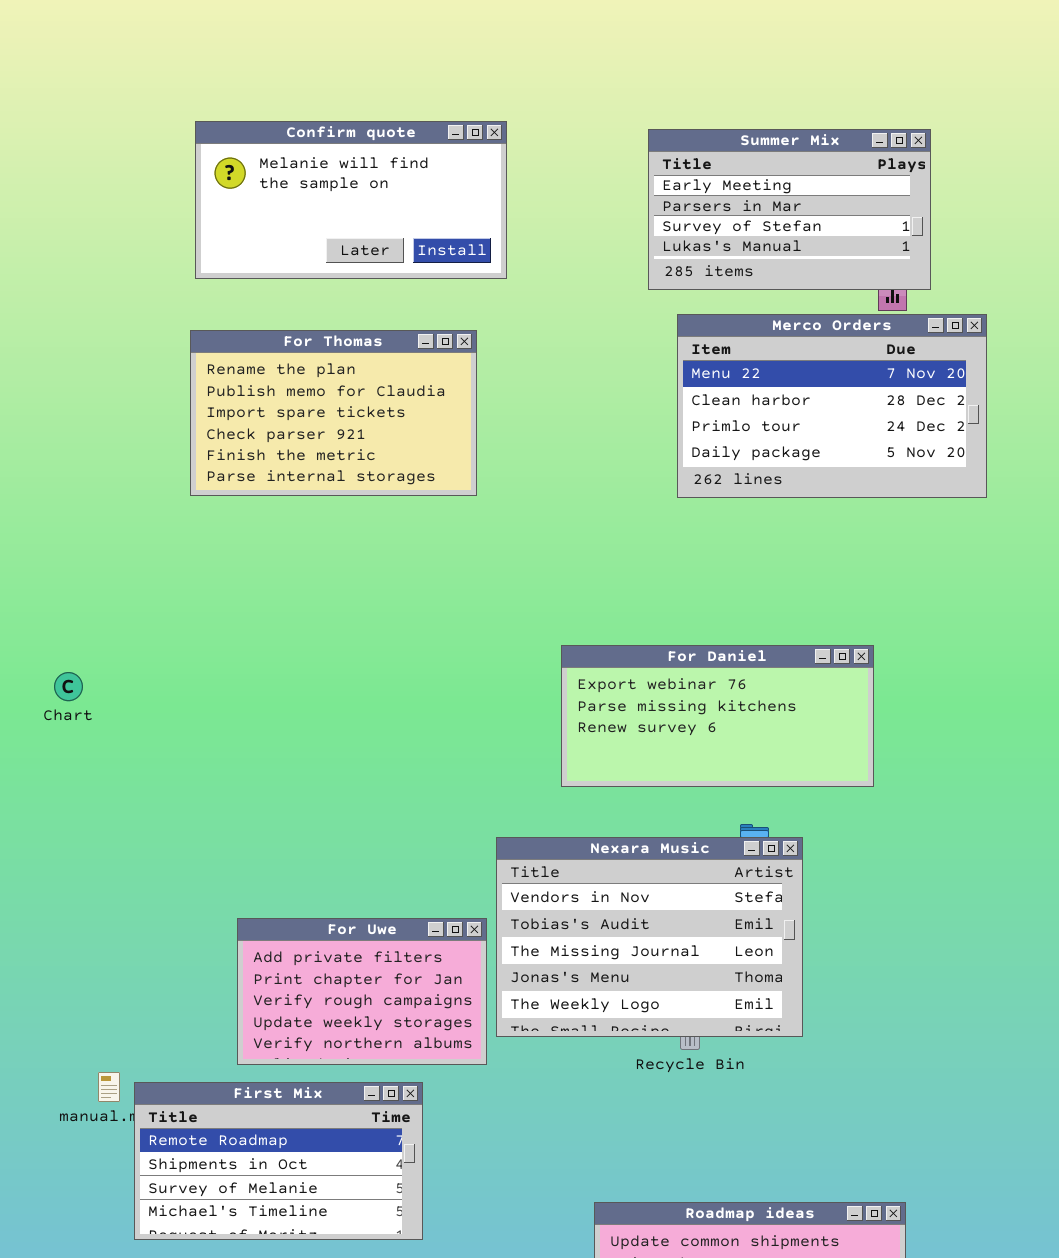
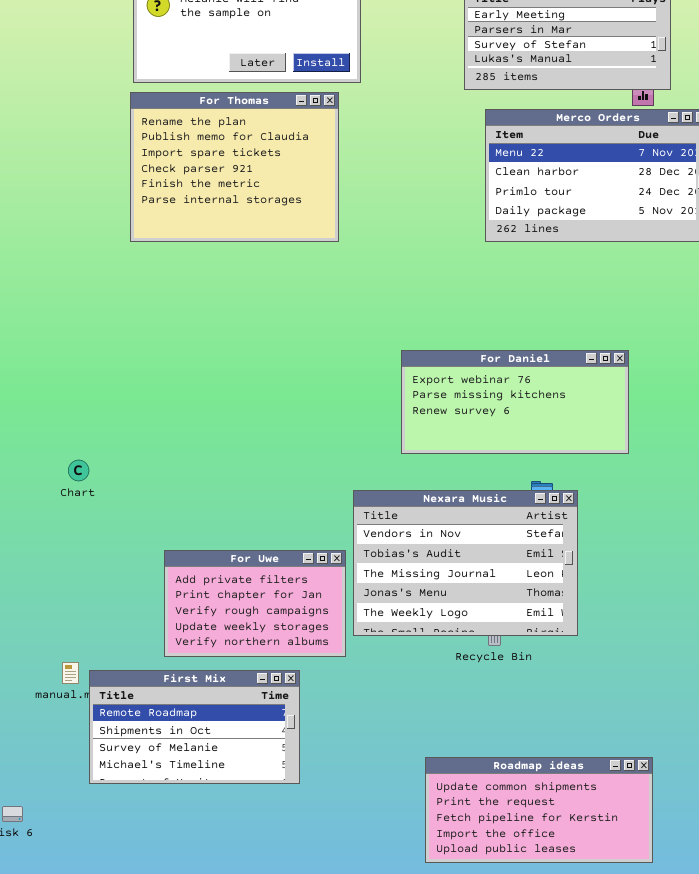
For Thomas: [190,330,477,496] -> [130,92,339,242], resized
Chart: [54,672,83,701] -> [68,460,89,481], moved

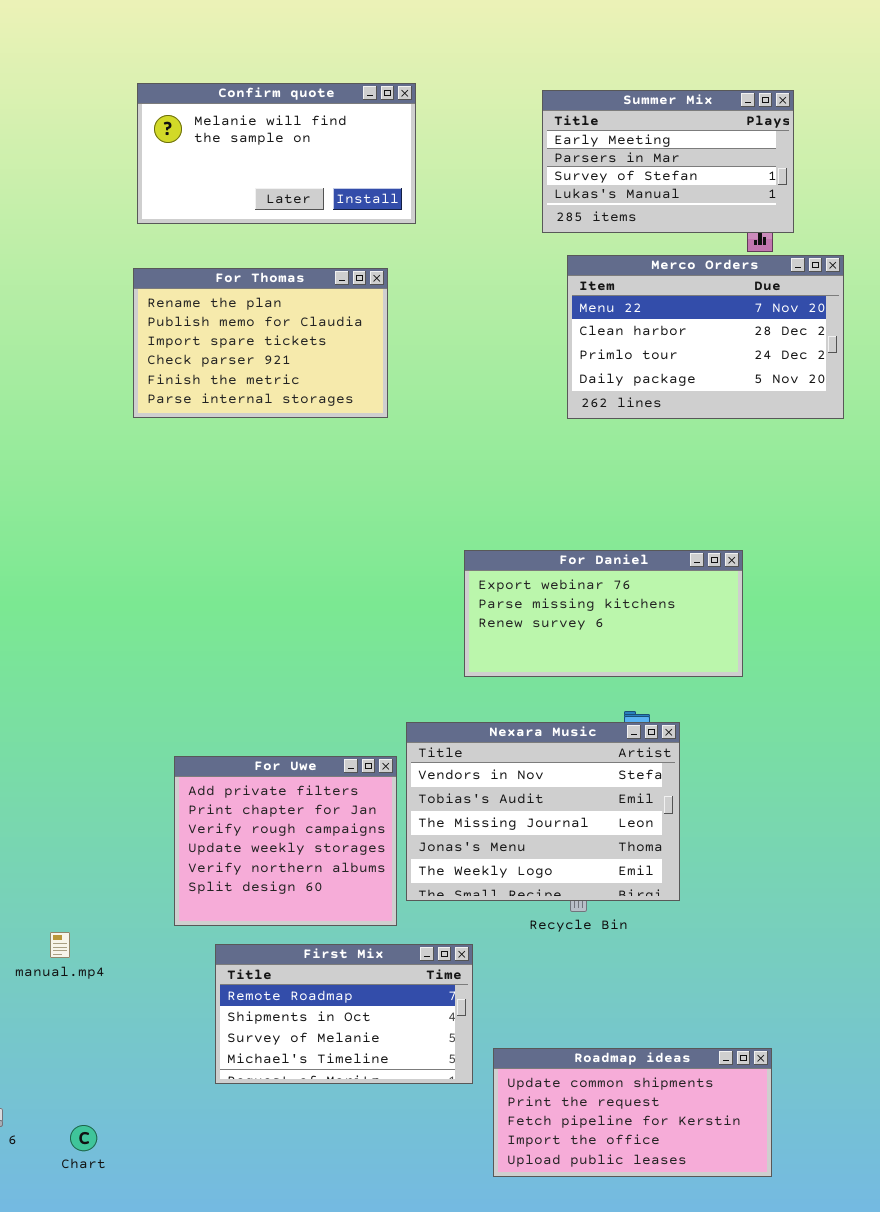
For Thomas: [130,92,339,242] -> [133,268,388,418], resized
Chart: [68,460,89,481] -> [70,1125,97,1151], moved
For Uwe: [164,550,346,657] -> [174,756,397,926], resized
First Mix: [89,670,300,784] -> [215,944,473,1084], moved

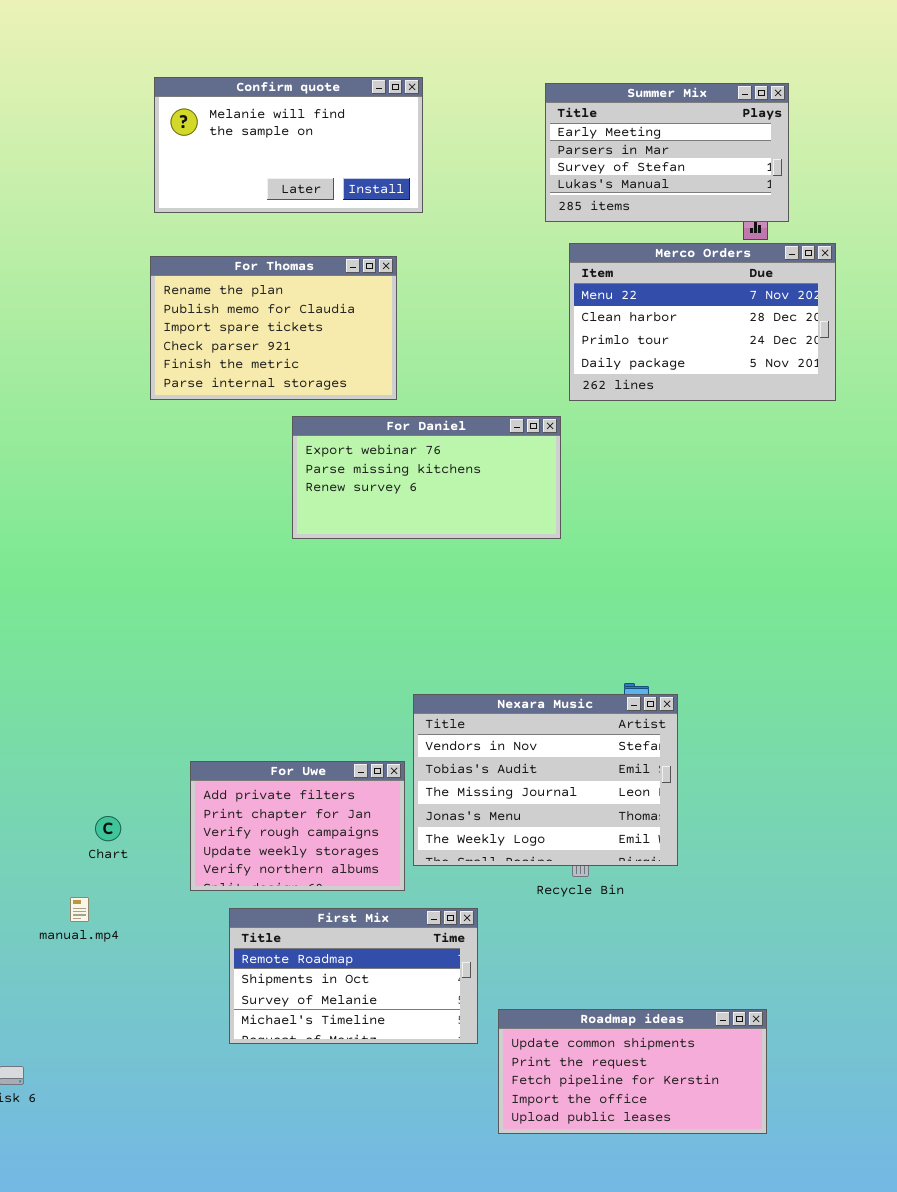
For Daniel: [464,550,743,677] -> [292,416,561,539], moved
For Uwe: [174,756,397,926] -> [190,761,405,891], resized
Chart: [70,1125,97,1151] -> [95,816,121,841], moved

